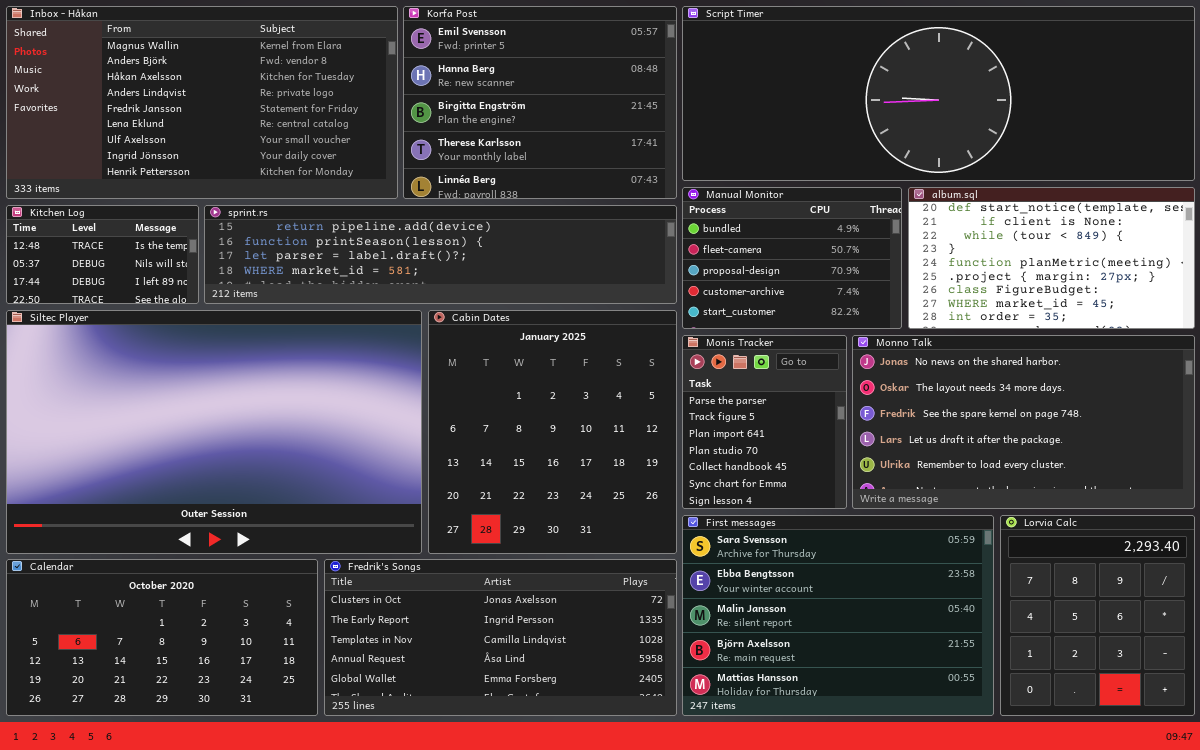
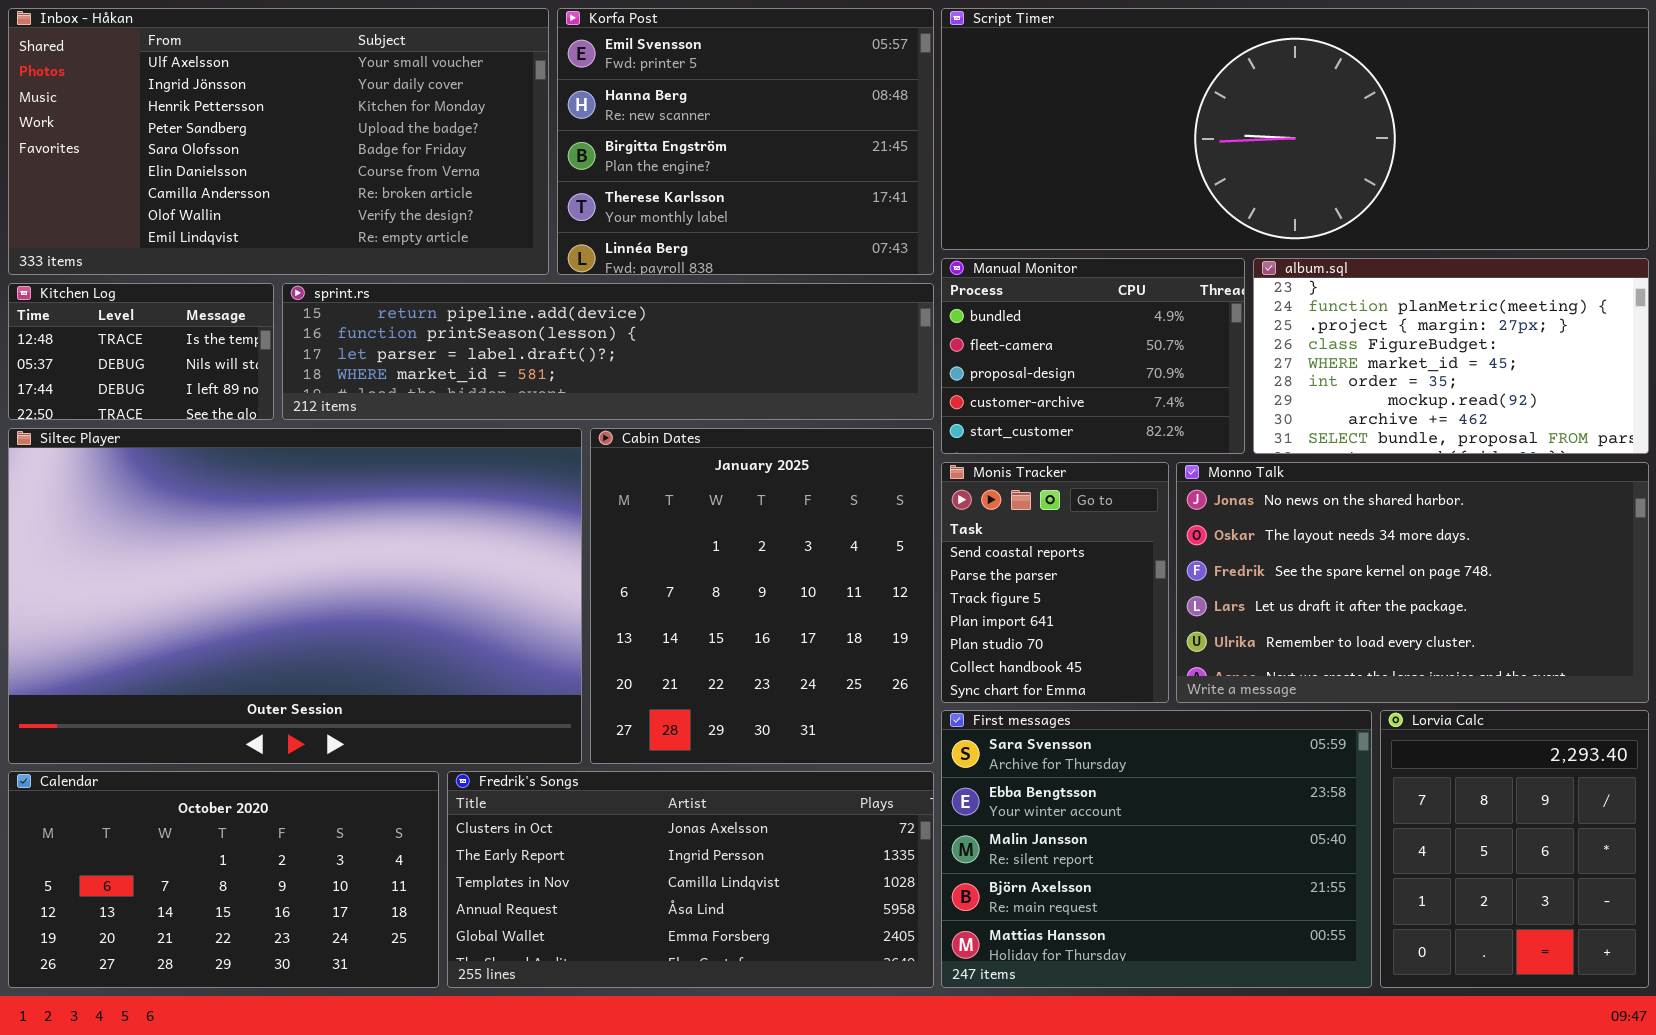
Inbox - Håkan: [6,6,398,199] -> [8,8,549,275], scrolled down 6 rows
album.sql: [908,187,1195,329] -> [1253,258,1649,454], scrolled down 3 rows
Monis Tracker: [682,335,847,509] -> [941,462,1169,703], scrolled up 1 row

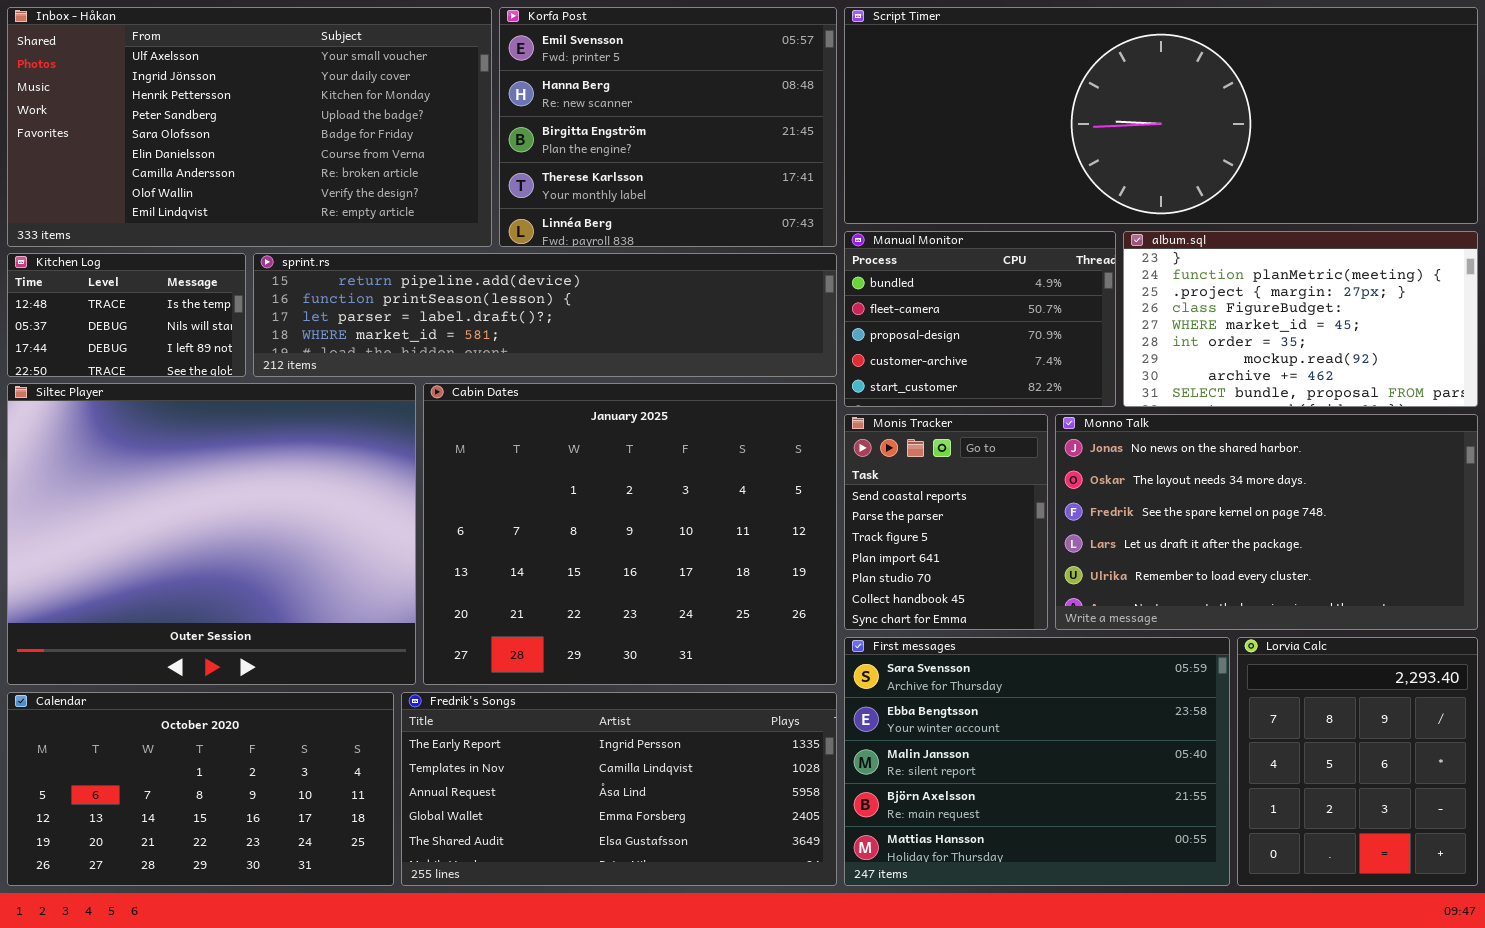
Siltec Player: [8,428,582,764] -> [7,383,416,685], resized
Cabin Dates: [590,428,934,764] -> [423,383,837,685], resized
Fredrik's Songs: [447,771,934,988] -> [401,692,837,886], scrolled down 1 row

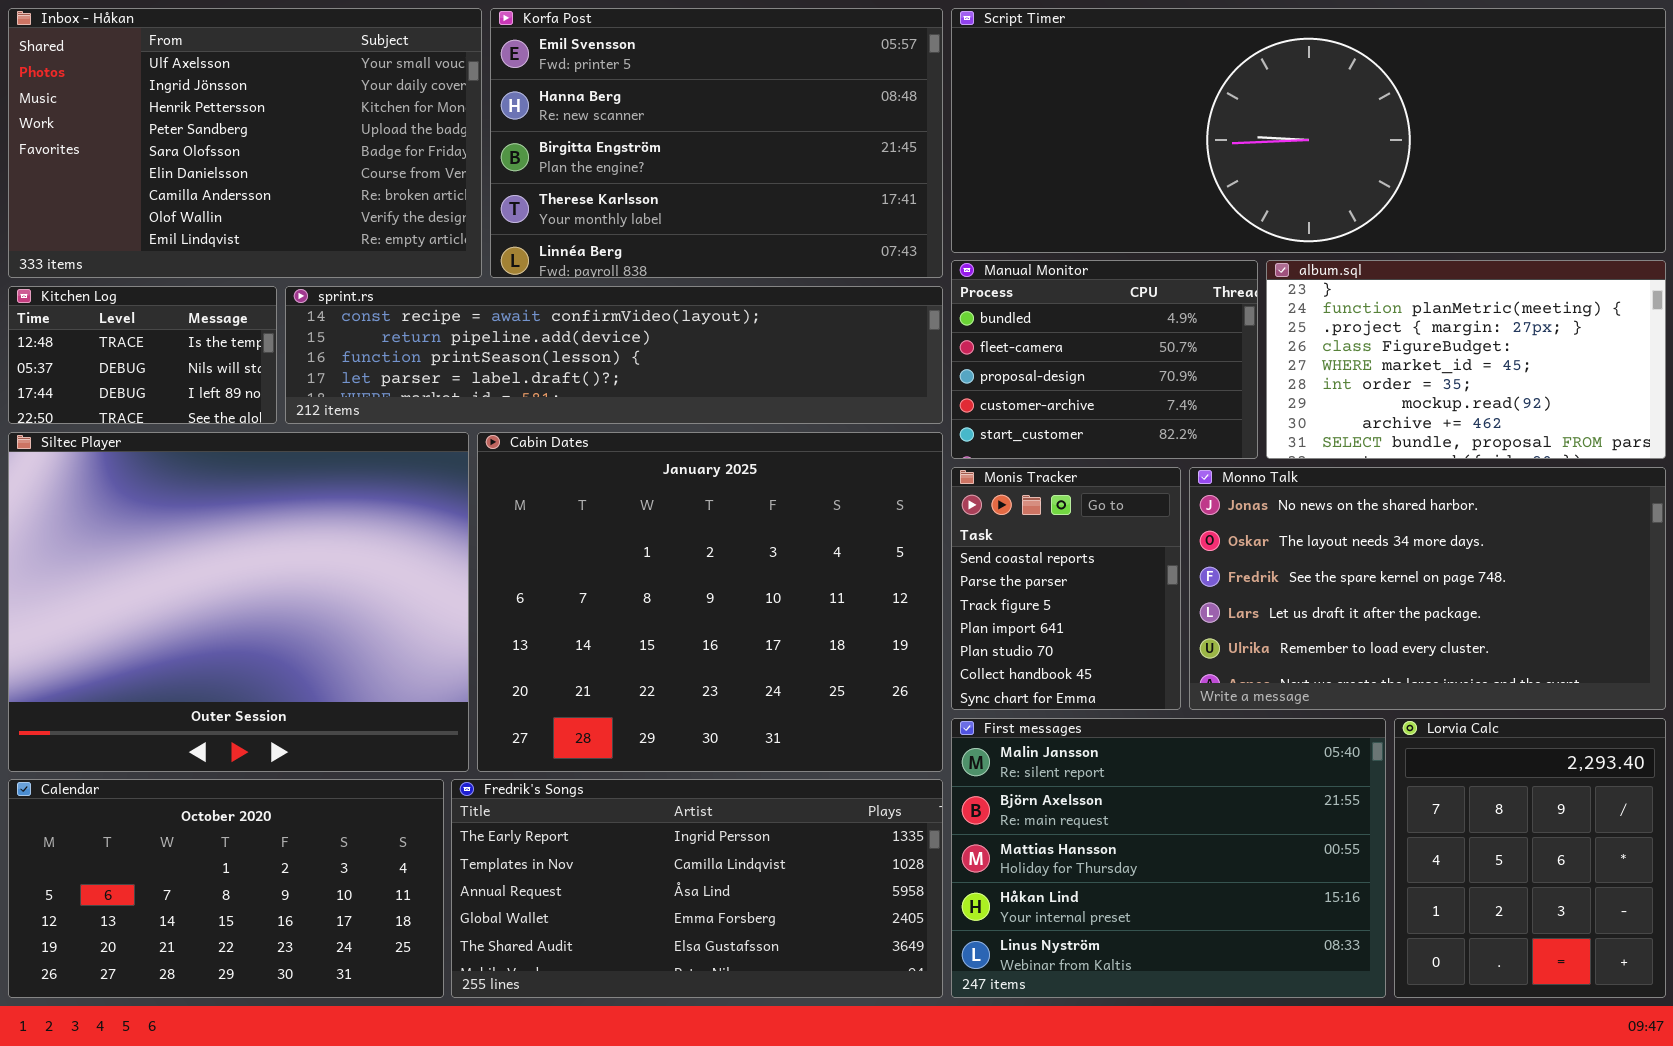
Inbox - Håkan: [7,7,492,247] -> [8,8,482,278], resized
Korfa Post: [499,7,837,247] -> [490,8,943,278], resized
sprint.rs: [253,253,837,377] -> [285,286,943,424], scrolled up 1 row
First messages: [844,637,1230,886] -> [951,718,1386,998], scrolled down 2 rows

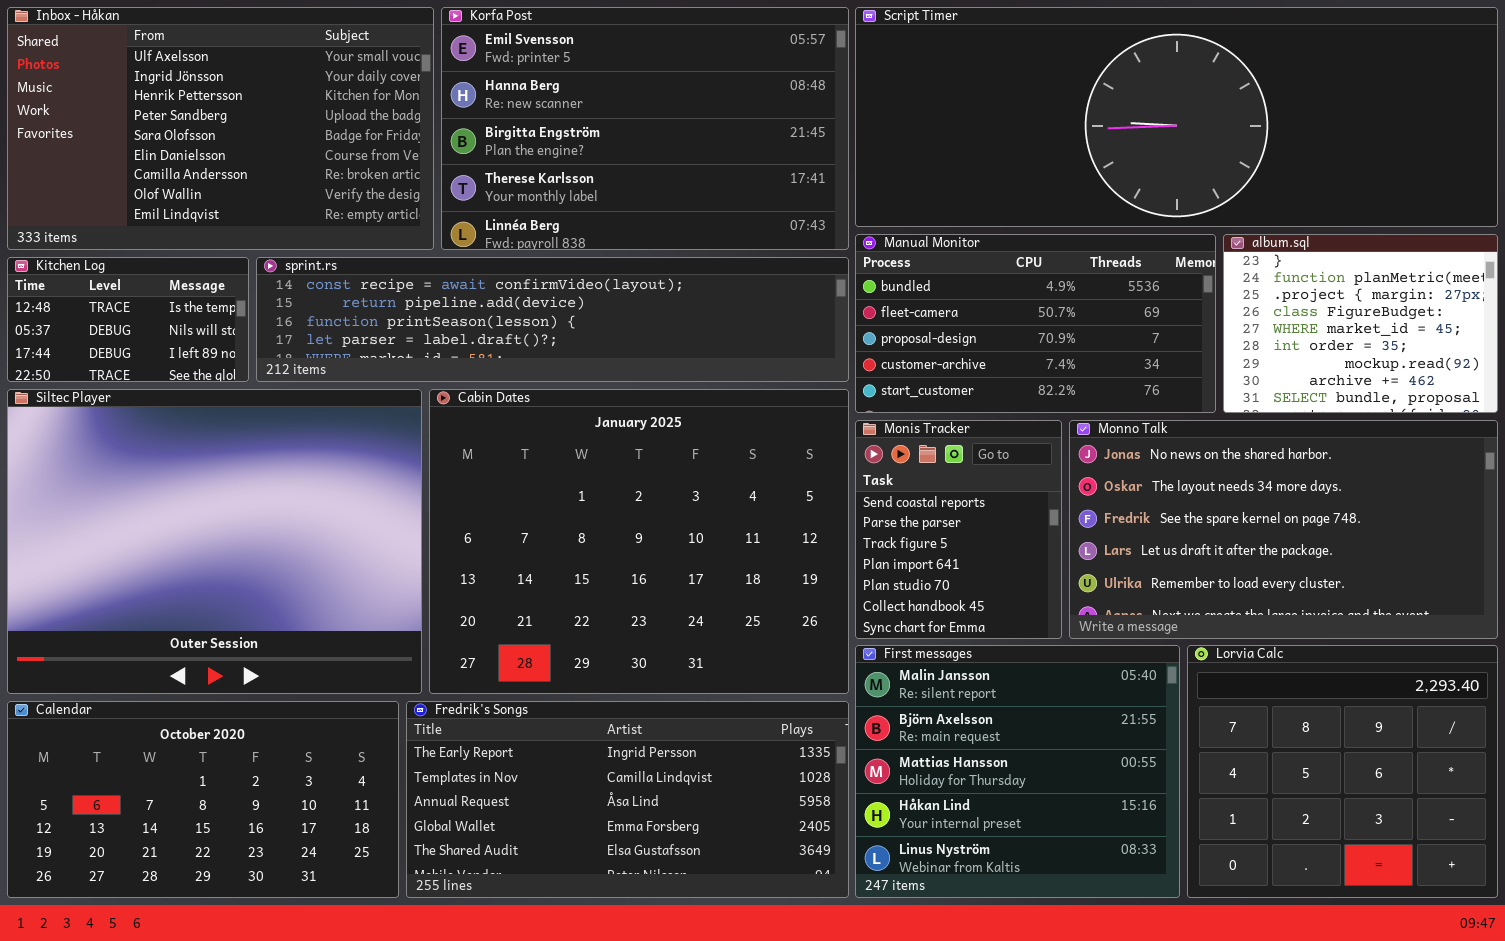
Manual Monitor: [951,260,1258,459] -> [855,234,1216,413], resized
album.sql: [1266,260,1666,459] -> [1223,234,1498,413], resized
First messages: [951,718,1386,998] -> [855,645,1180,898], resized
Lorvia Calc: [1394,718,1666,998] -> [1187,645,1498,898], resized

